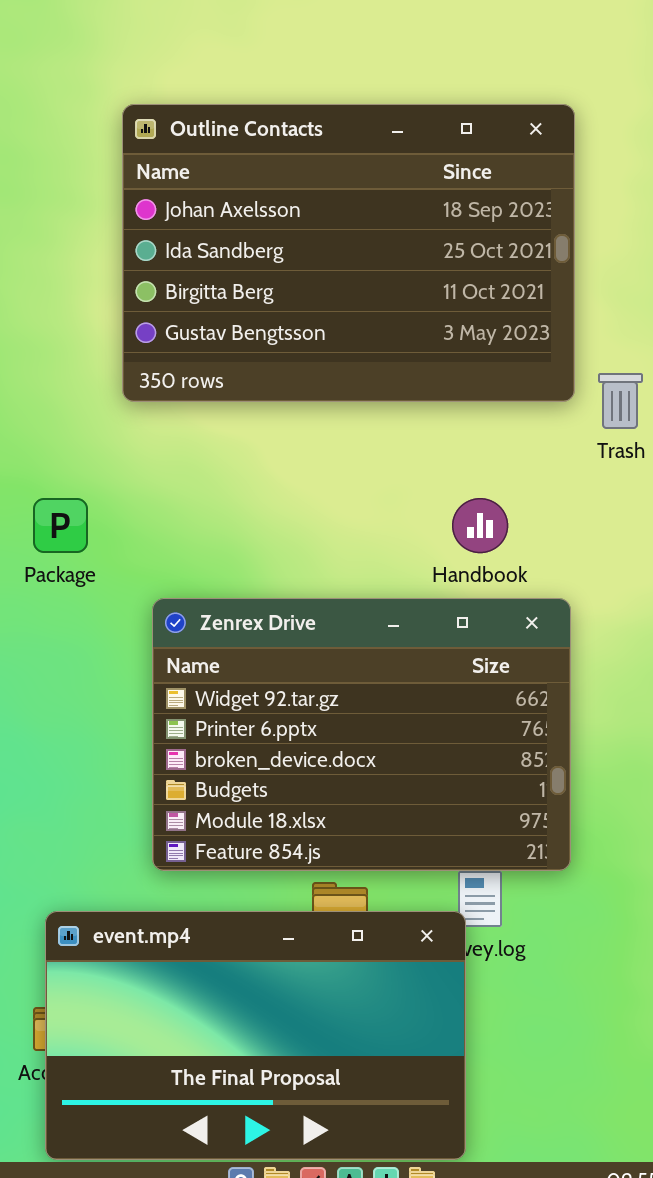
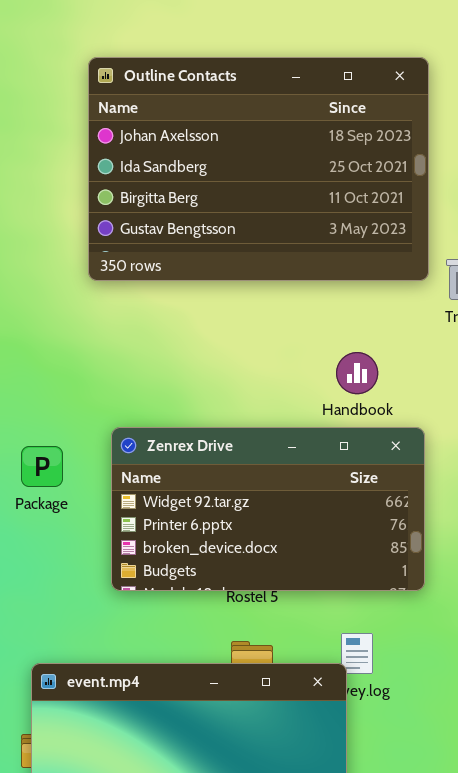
Package: [33,498,88,553] -> [21,446,63,487], moved
Zenrex Drive: [152,598,571,871] -> [111,427,425,591], resized

